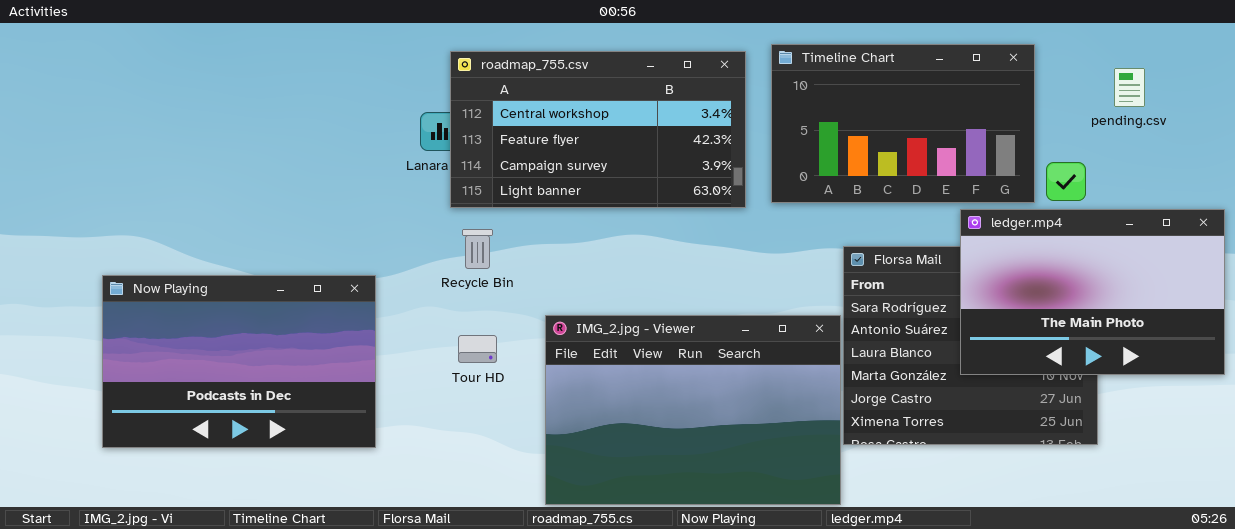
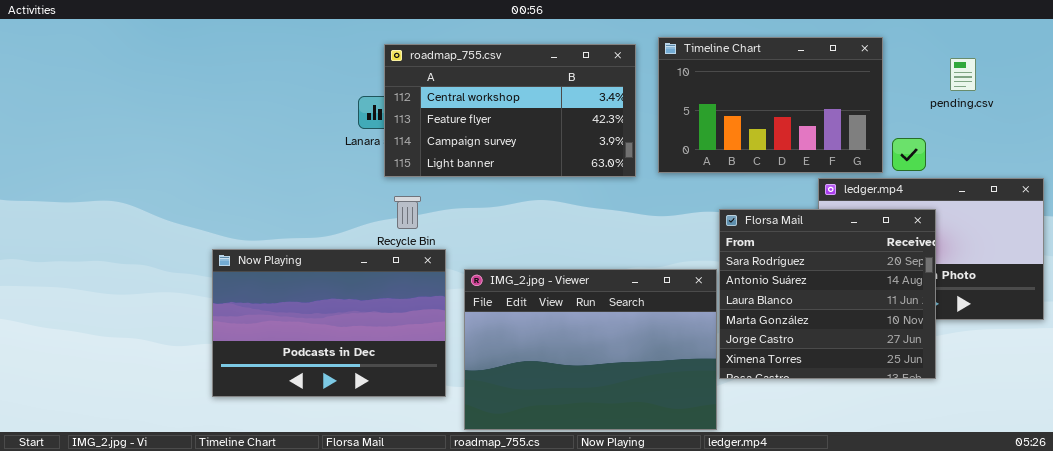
Florsa Mail: [843,246,1098,445] -> [719,209,936,379], raised
Now Playing: [102,275,376,448] -> [212,249,446,397], moved

